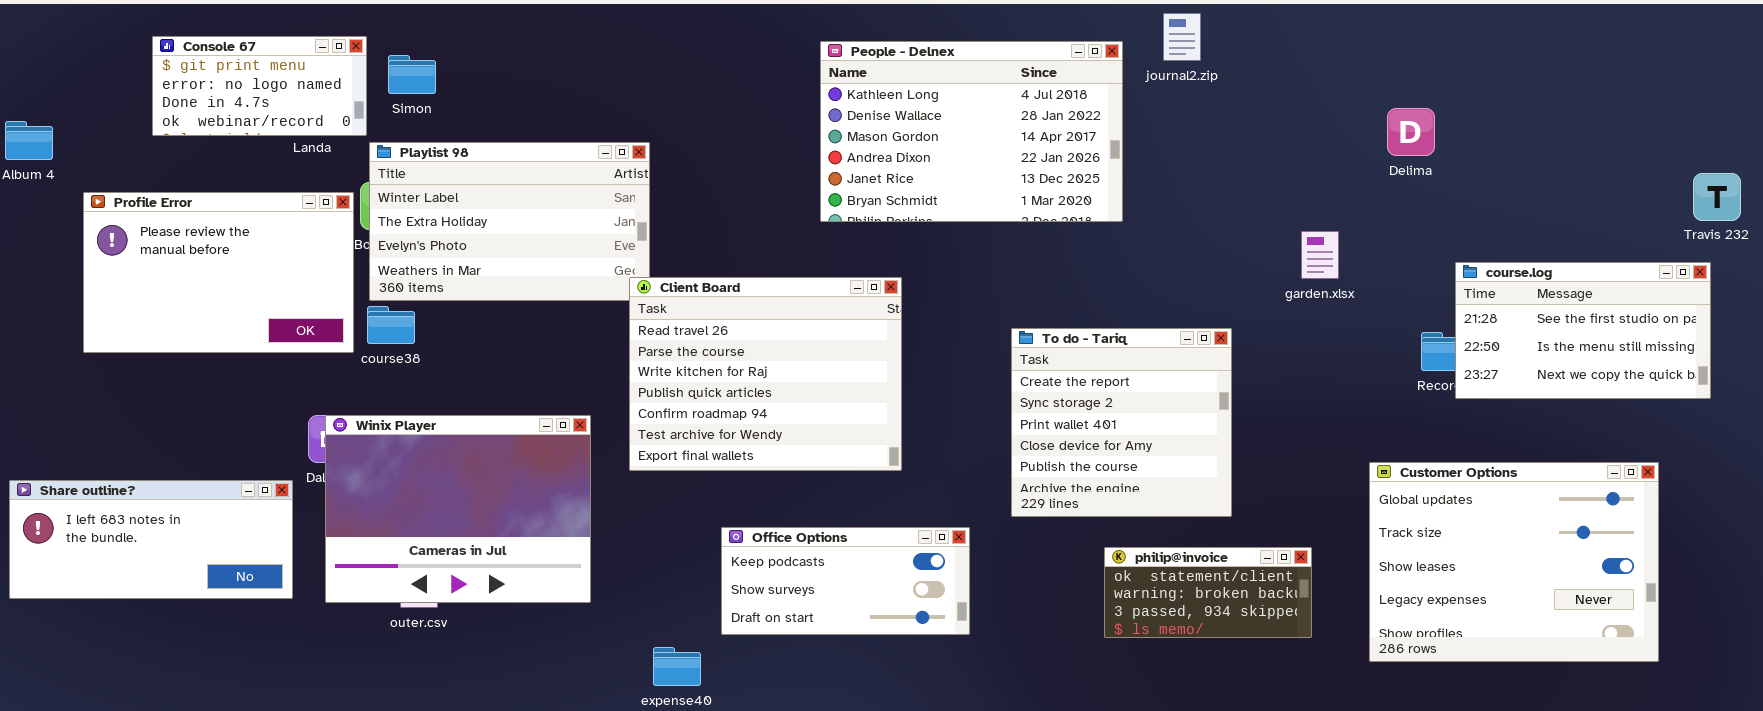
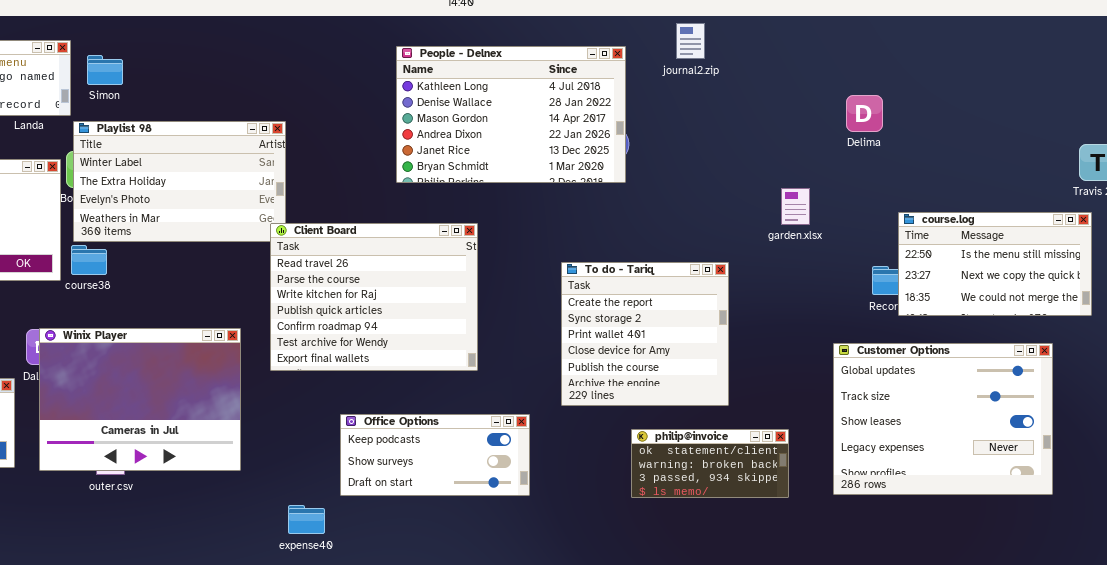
People - Delnex: [820,41,1123,222] -> [396,46,626,183], moved
course.log: [1455,262,1711,399] -> [898,212,1092,316], scrolled down 1 row
Customer Options: [1369,462,1659,662] -> [833,343,1053,495], moved

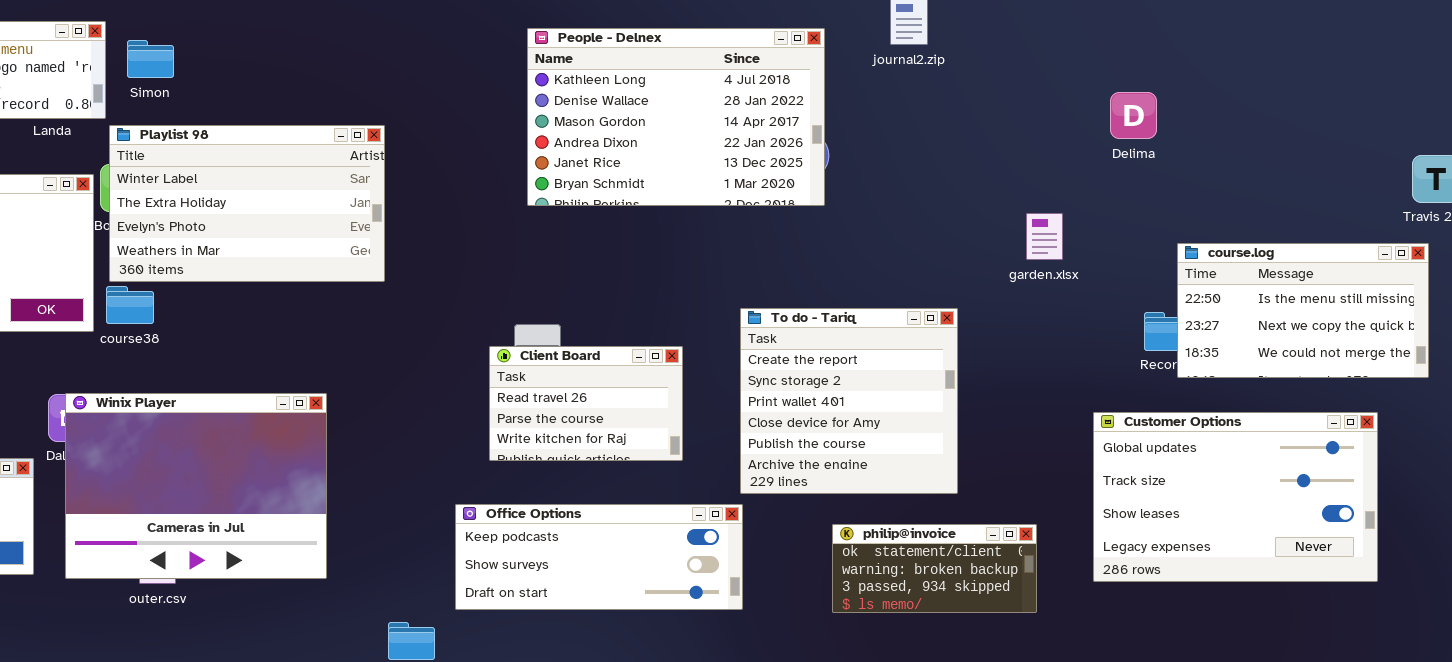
Client Board: [270,223,478,371] -> [489,346,683,461], moved, resized
Customer Options: [833,343,1053,495] -> [1093,412,1378,582], resized
Office Options: [340,414,530,496] -> [455,504,743,610], resized

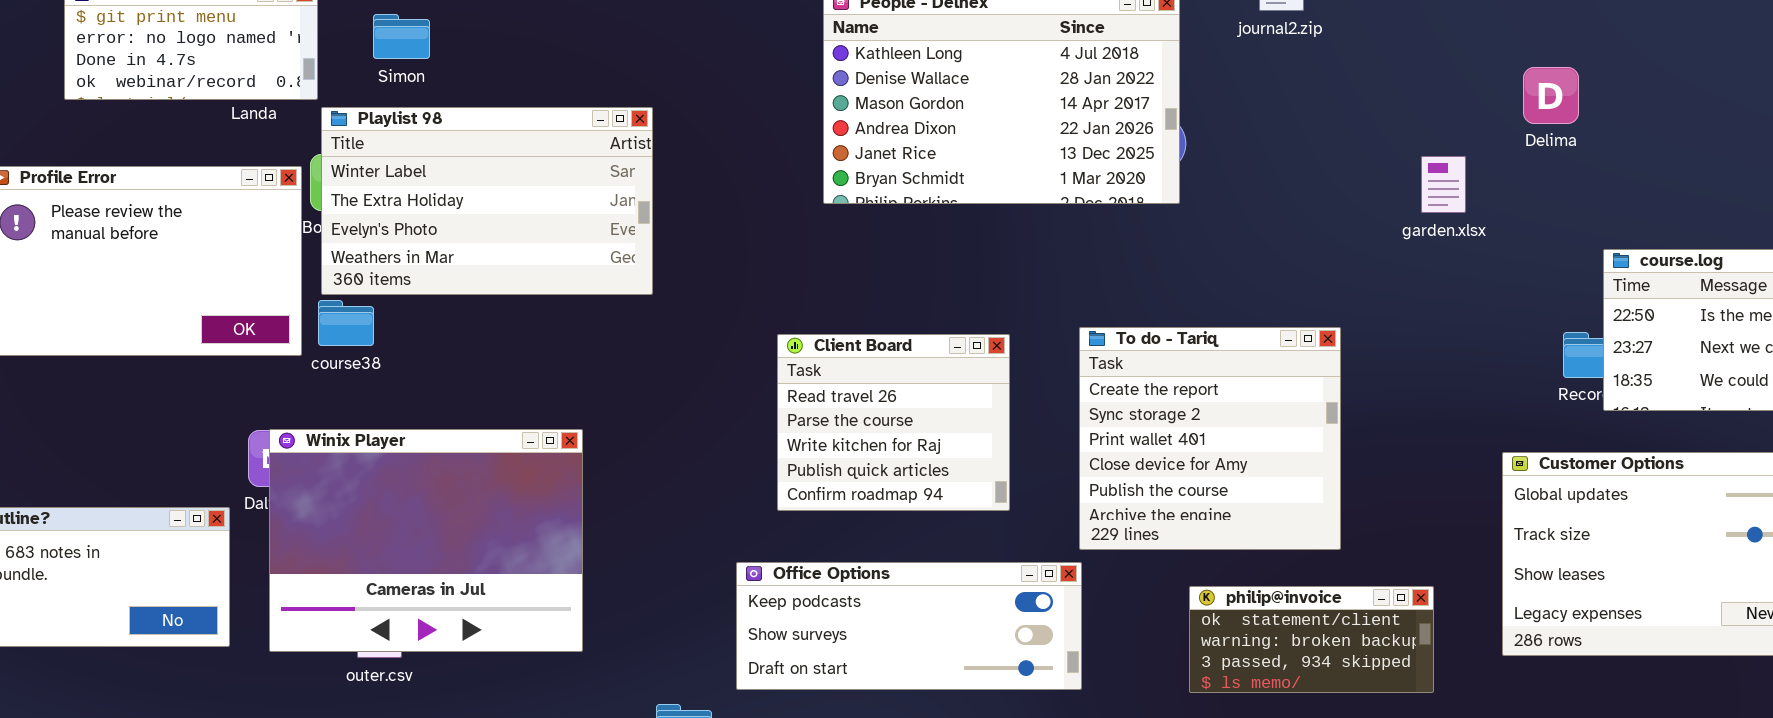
Simon: [127,40,174,78] -> [373,14,430,59], moved
garden.xlsx: [1026,213,1063,260] -> [1421,156,1466,213], moved
Client Board: [489,346,683,461] -> [777,334,1010,511], resized

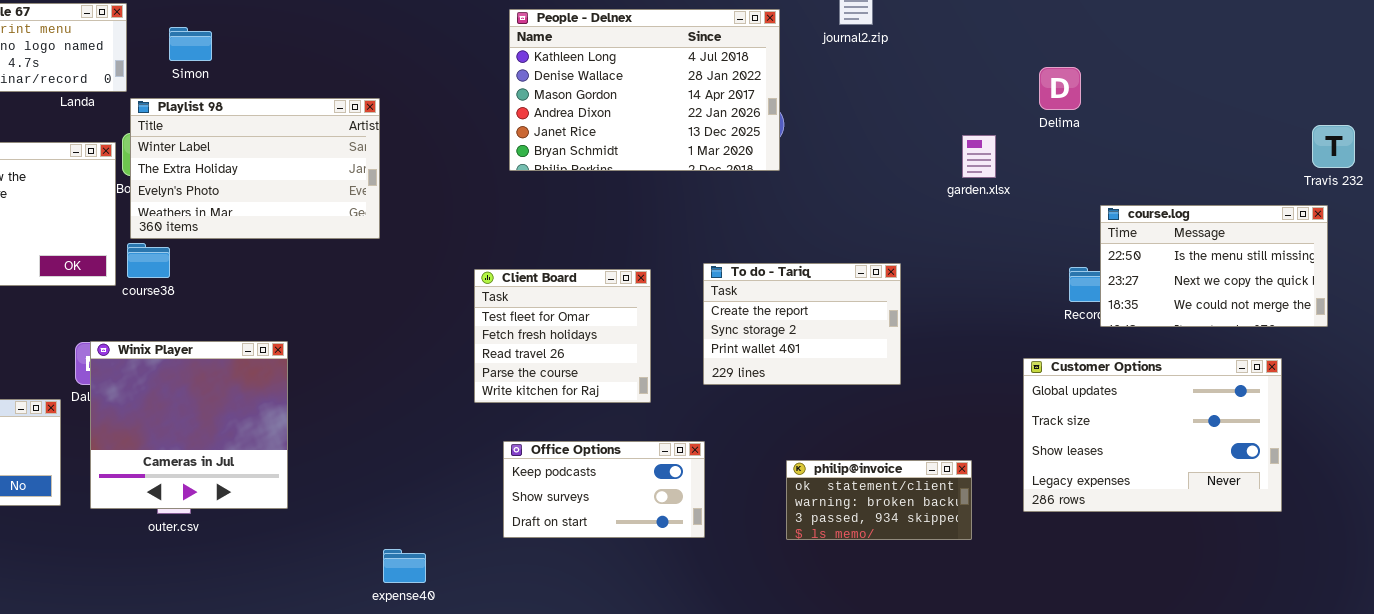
To do - Tariq: [1079,327,1341,550] -> [703,263,901,385], resized
Client Board: [777,334,1010,511] -> [474,269,651,403], scrolled up 2 rows
Winix Player: [269,429,583,652] -> [90,341,288,509], resized
Office Options: [736,562,1082,690] -> [503,441,705,538], resized

